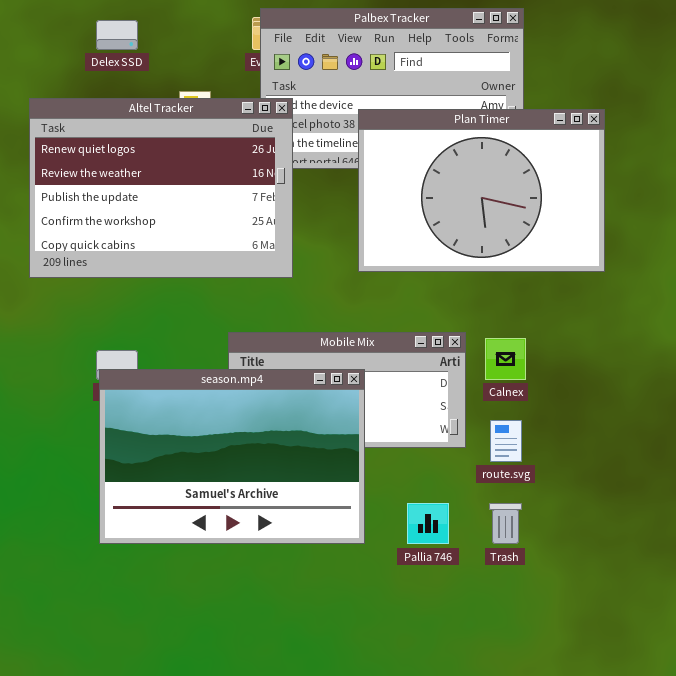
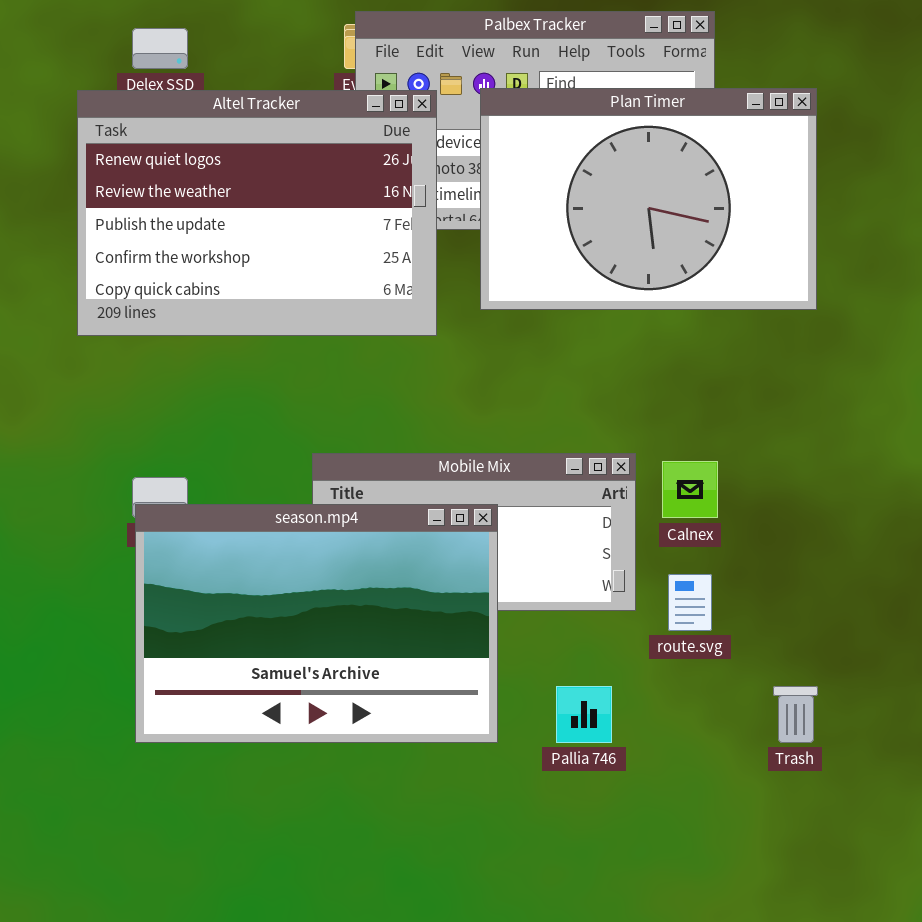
Altel Tracker: [29,98,293,278] -> [77,90,437,336], moved
Plan Timer: [358,109,605,272] -> [480,88,817,310], moved
Trash: [489,503,522,544] -> [773,686,818,743], moved

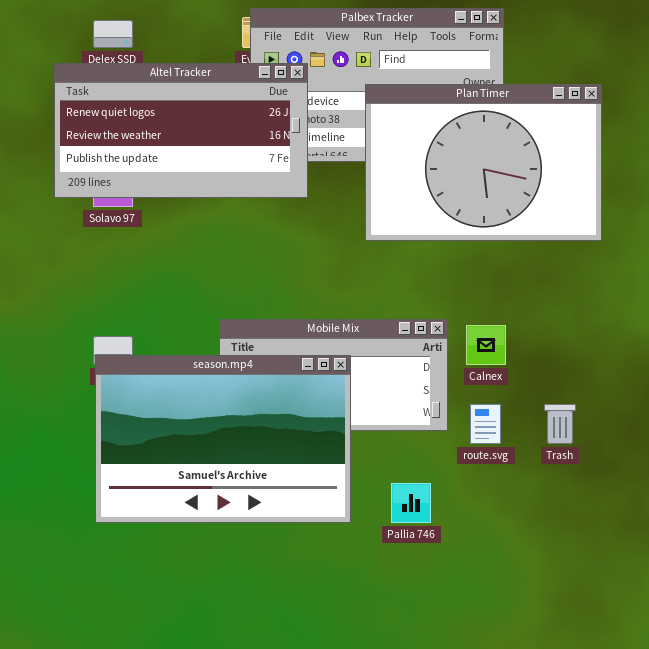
Plan Timer: [480,88,817,310] -> [365,84,602,241], moved
Altel Tracker: [77,90,437,336] -> [54,63,308,198], resized
Trash: [773,686,818,743] -> [544,404,576,444], moved

